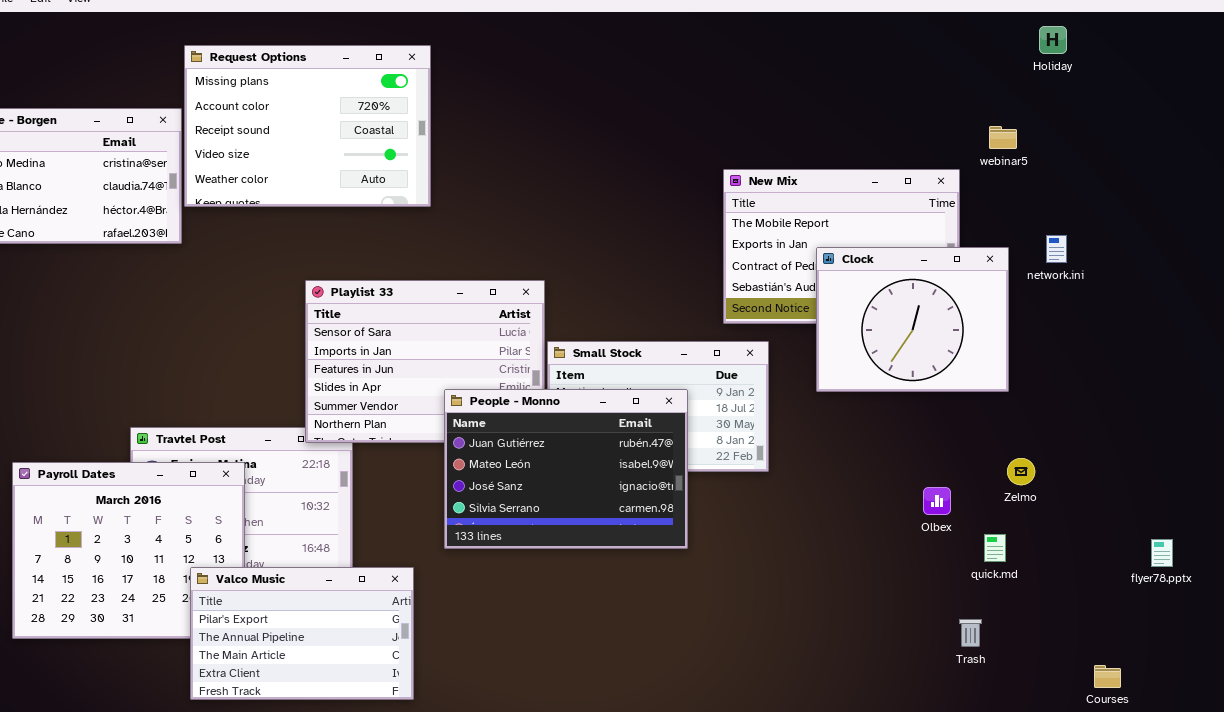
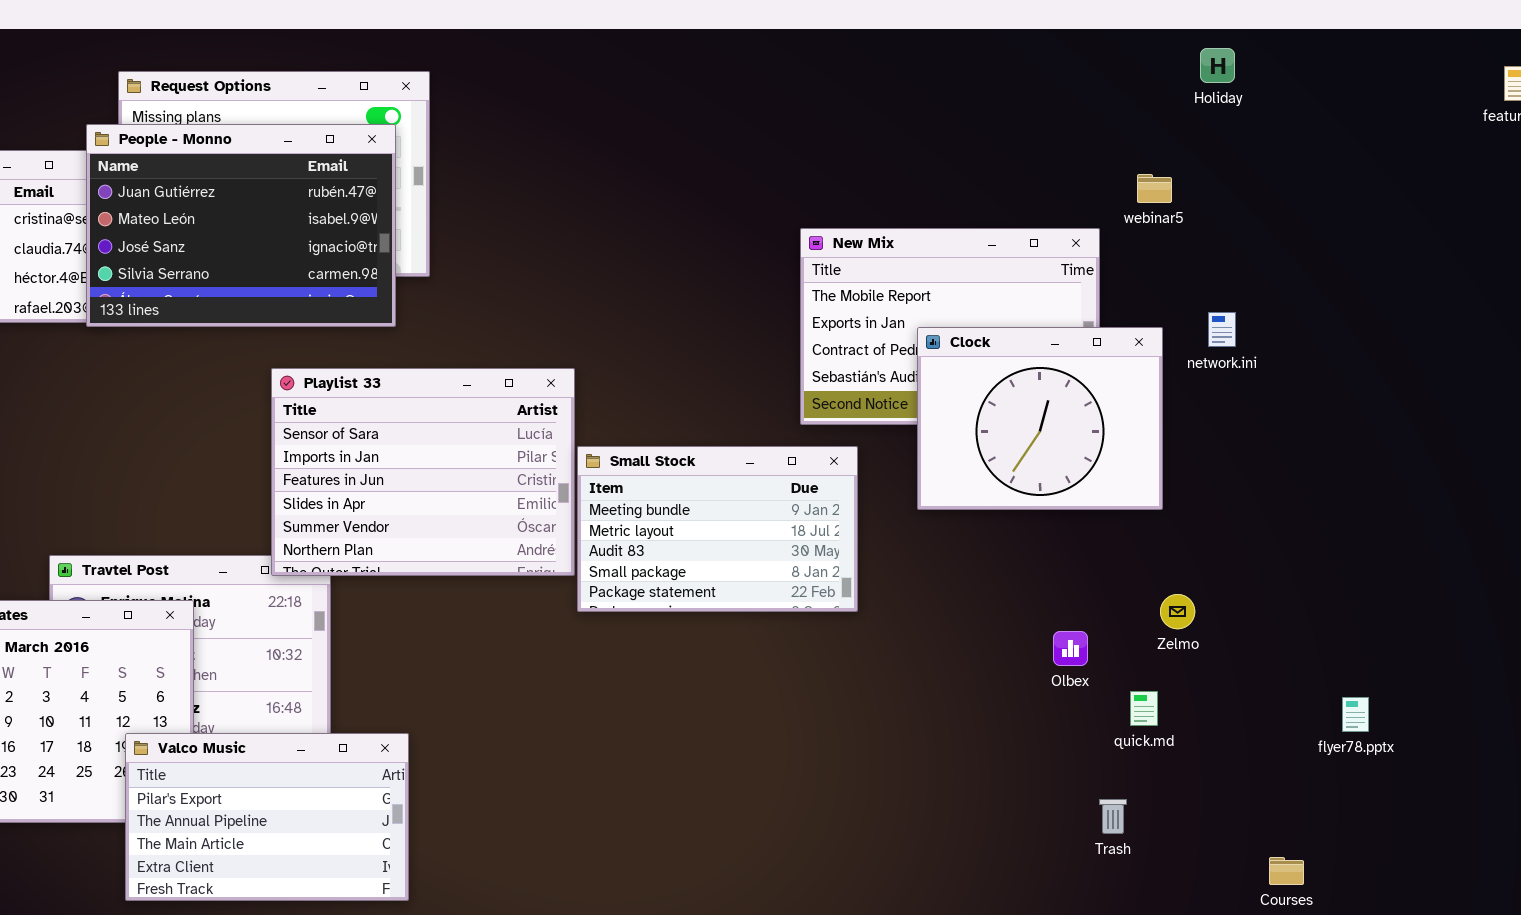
People - Monno: [444,389,688,549] -> [86,124,396,327], moved

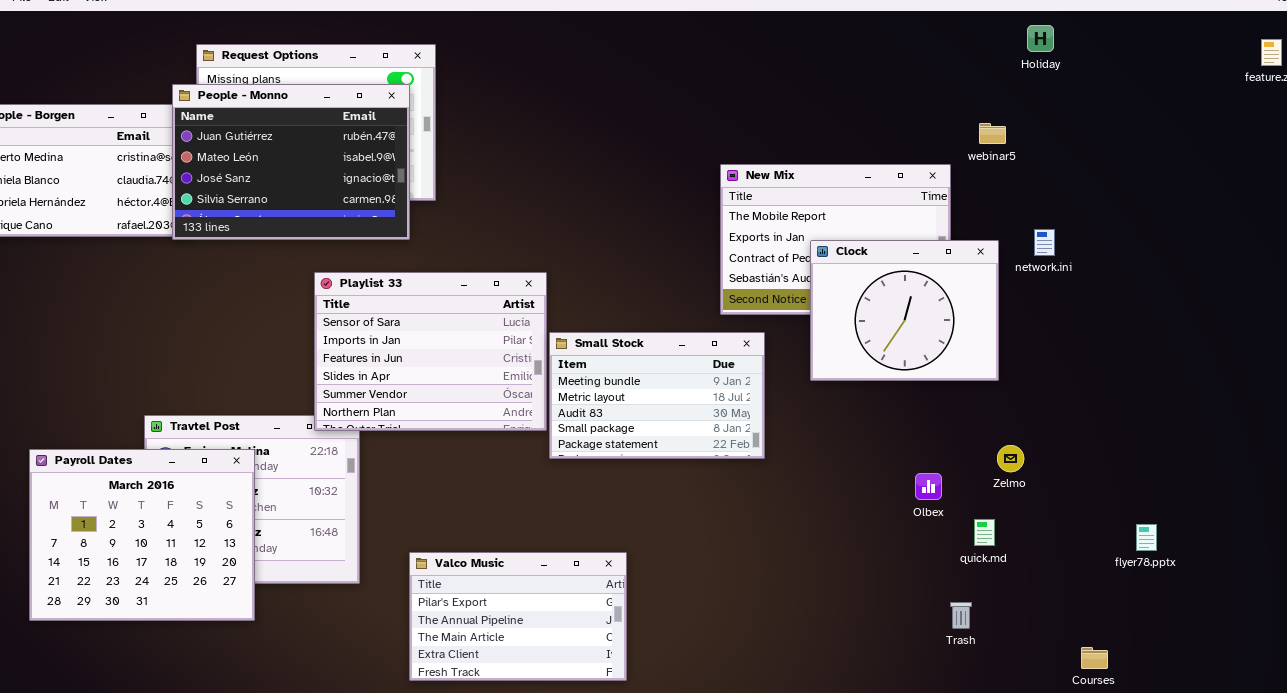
Valco Music: [125,733,409,901] -> [409,552,627,681], moved

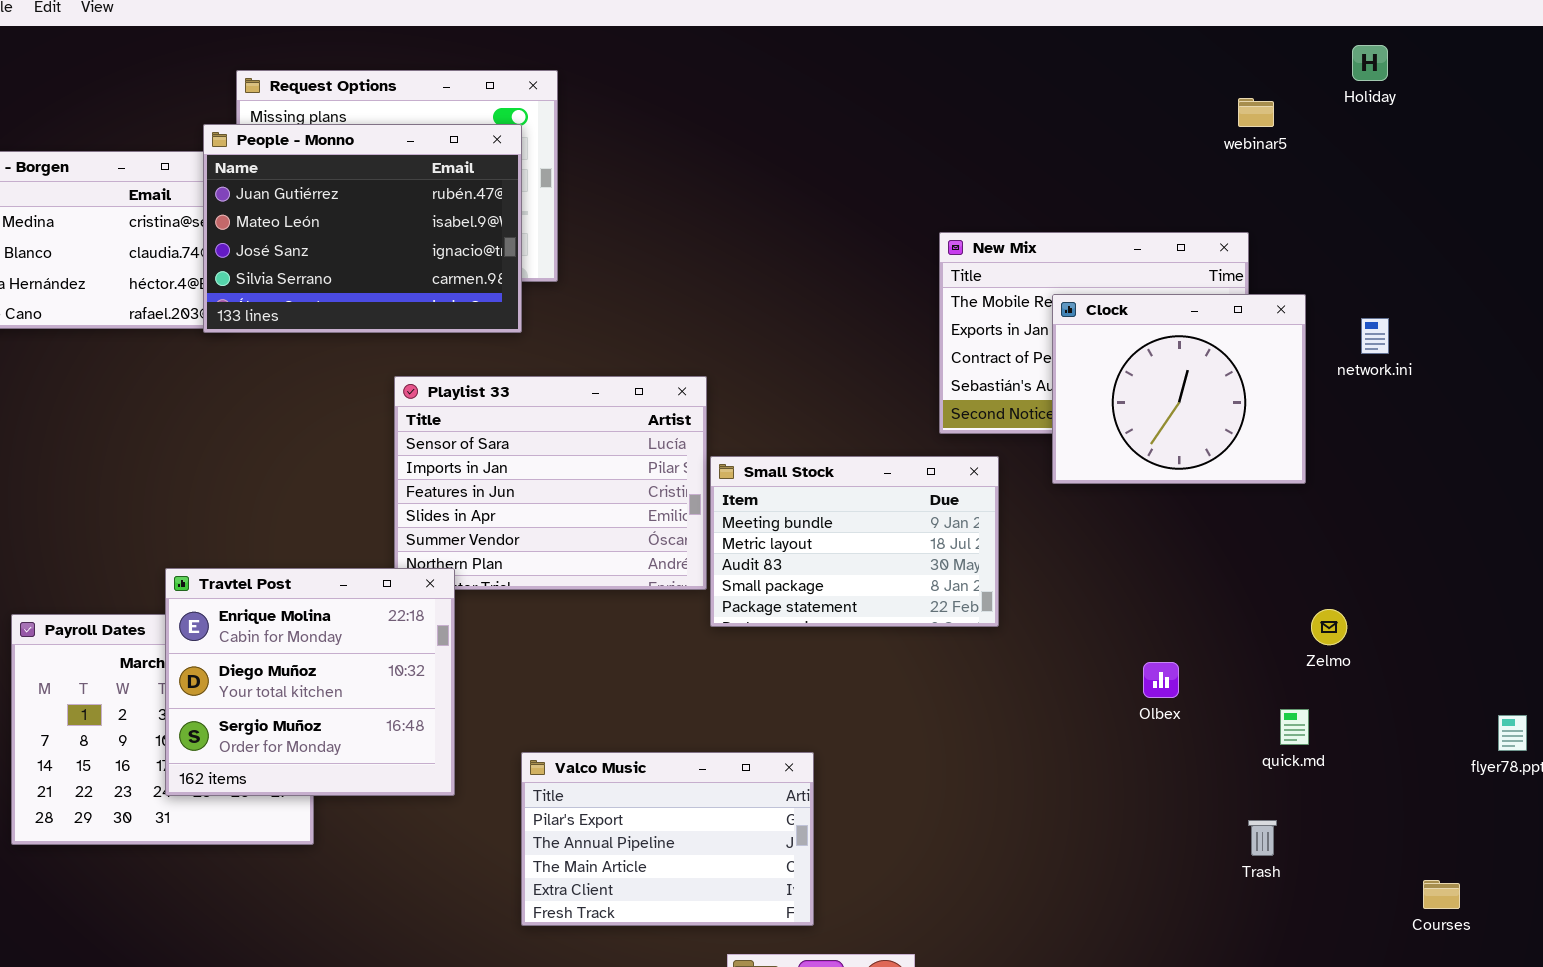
webinar5: [979,123,1006,144] -> [1238,98,1274,127], moved
Clock: [810,240,999,381] -> [1052,294,1306,484], moved
Travtel Post: [144,415,360,584] -> [165,568,455,796], raised
Olbex: [915,473,942,500] -> [1143,662,1179,698], moved

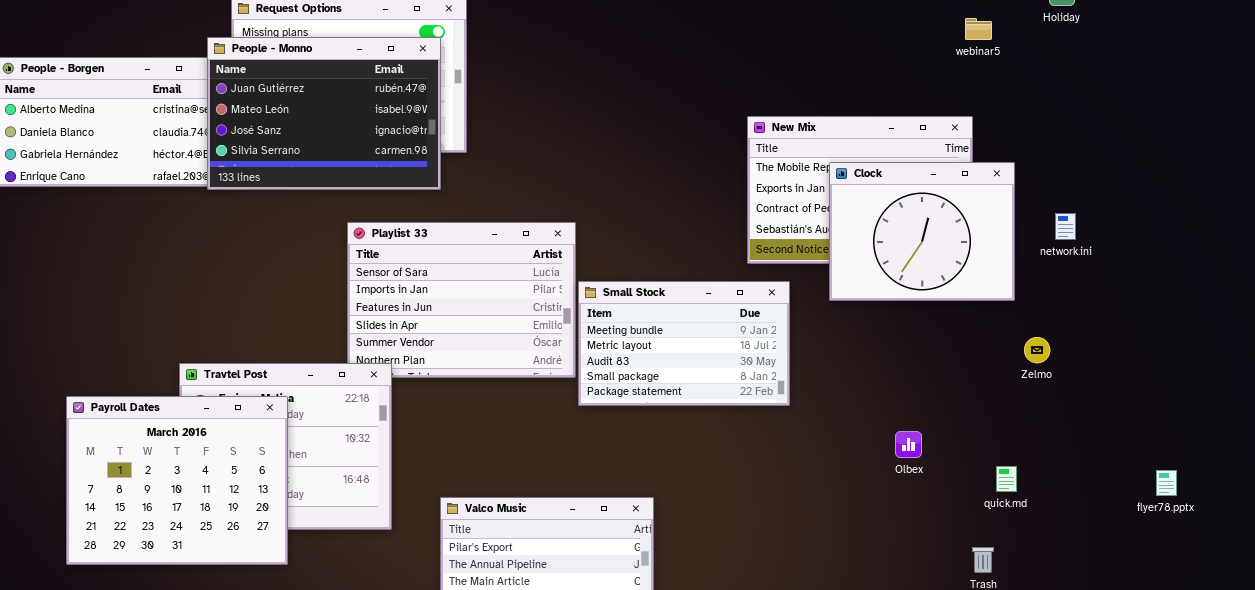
network.ini: [1361,318,1389,354] -> [1055,213,1076,240], moved
Zelmo: [1311,609,1347,645] -> [1024,337,1050,363], moved
Payroll Dates: [11,614,314,845] -> [66,396,288,565], raised

